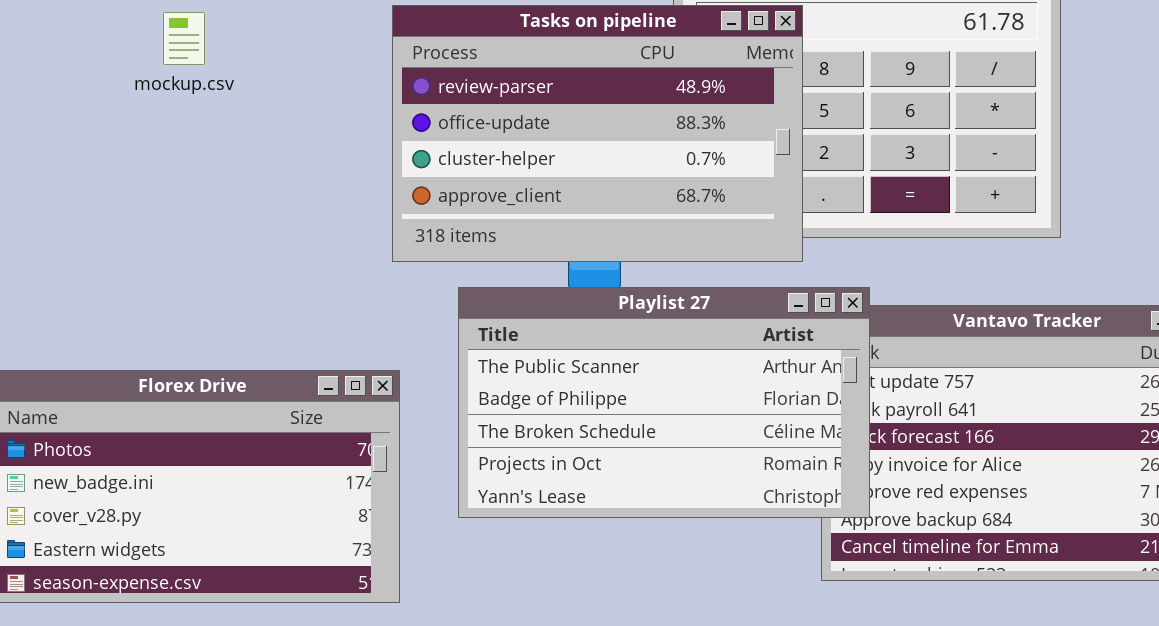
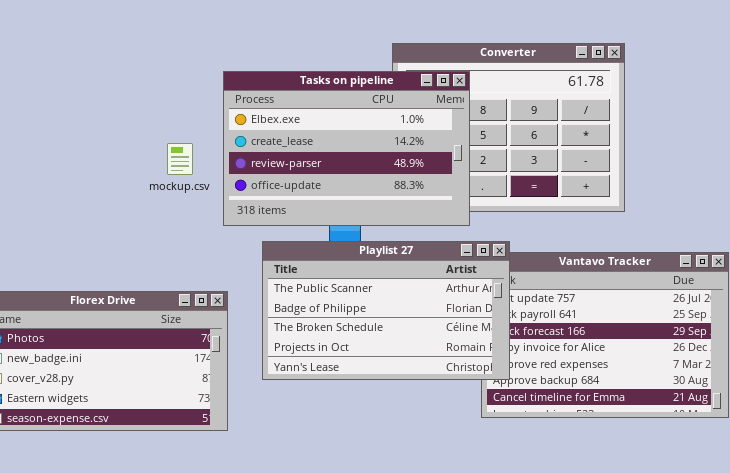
Tasks on pipeline: [392,5,803,262] -> [223,71,470,226], scrolled up 2 rows
mockup.csv: [163,12,205,65] -> [167,143,193,175], moved

